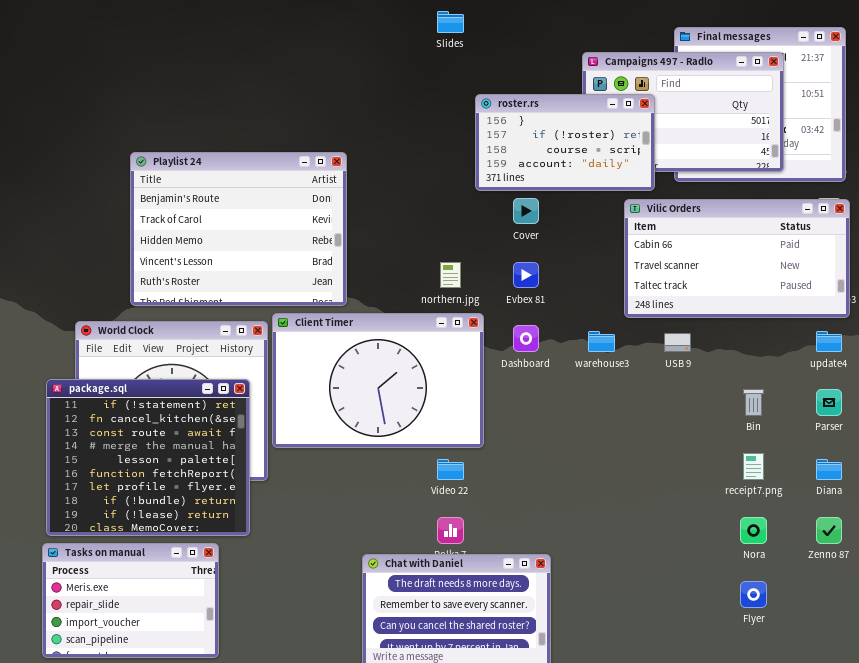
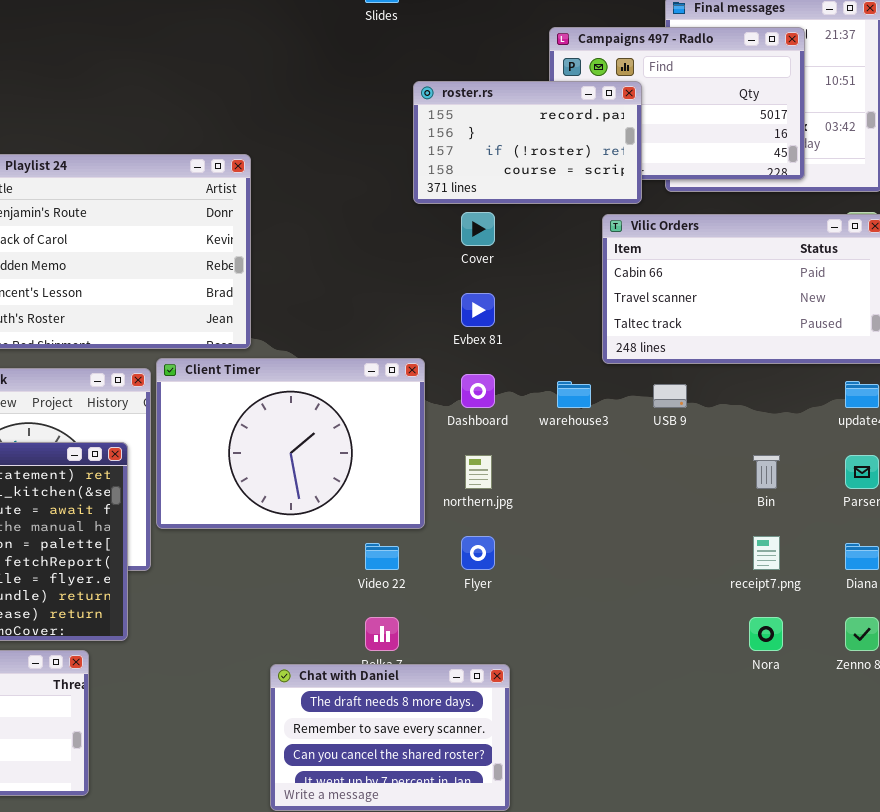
roster.rs: [475,94,655,191] -> [413,81,642,204], scrolled up 1 row
northern.jpg: [440,262,461,288] -> [465,455,492,489], moved
Flyer: [740,581,767,608] -> [461,536,495,570], moved

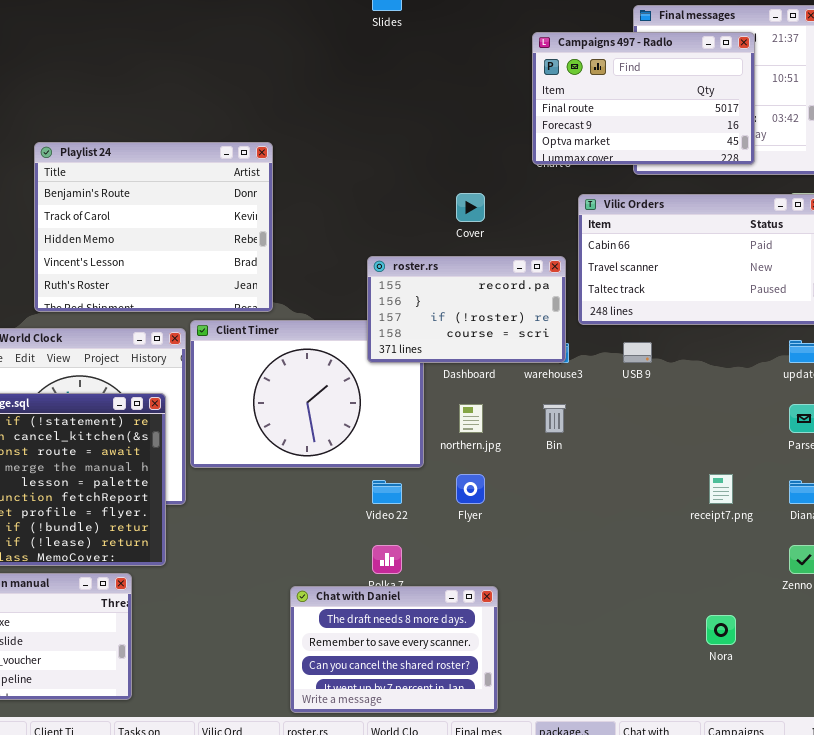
roster.rs: [413,81,642,204] -> [367,256,566,363], moved
Bin: [753,455,780,489] -> [543,404,566,433], moved
Nora: [749,617,783,651] -> [706,615,736,645], moved

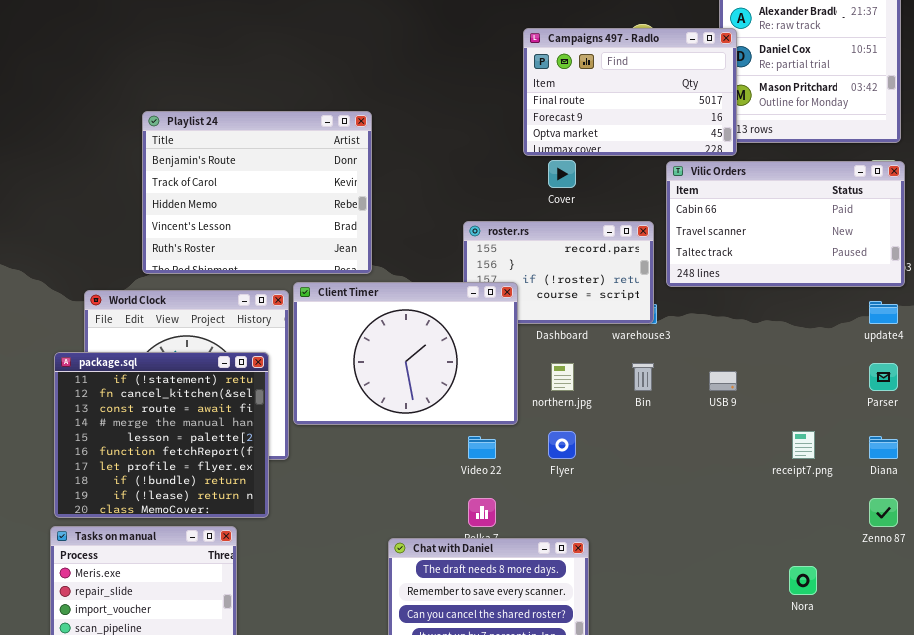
Campaigns 497 - Radlo: [532,32,755,165] -> [523,28,737,156], moved
Client Timer: [190,320,424,468] -> [293,282,518,425], raised
USB 9: [623,342,652,363] -> [709,371,737,391], moved

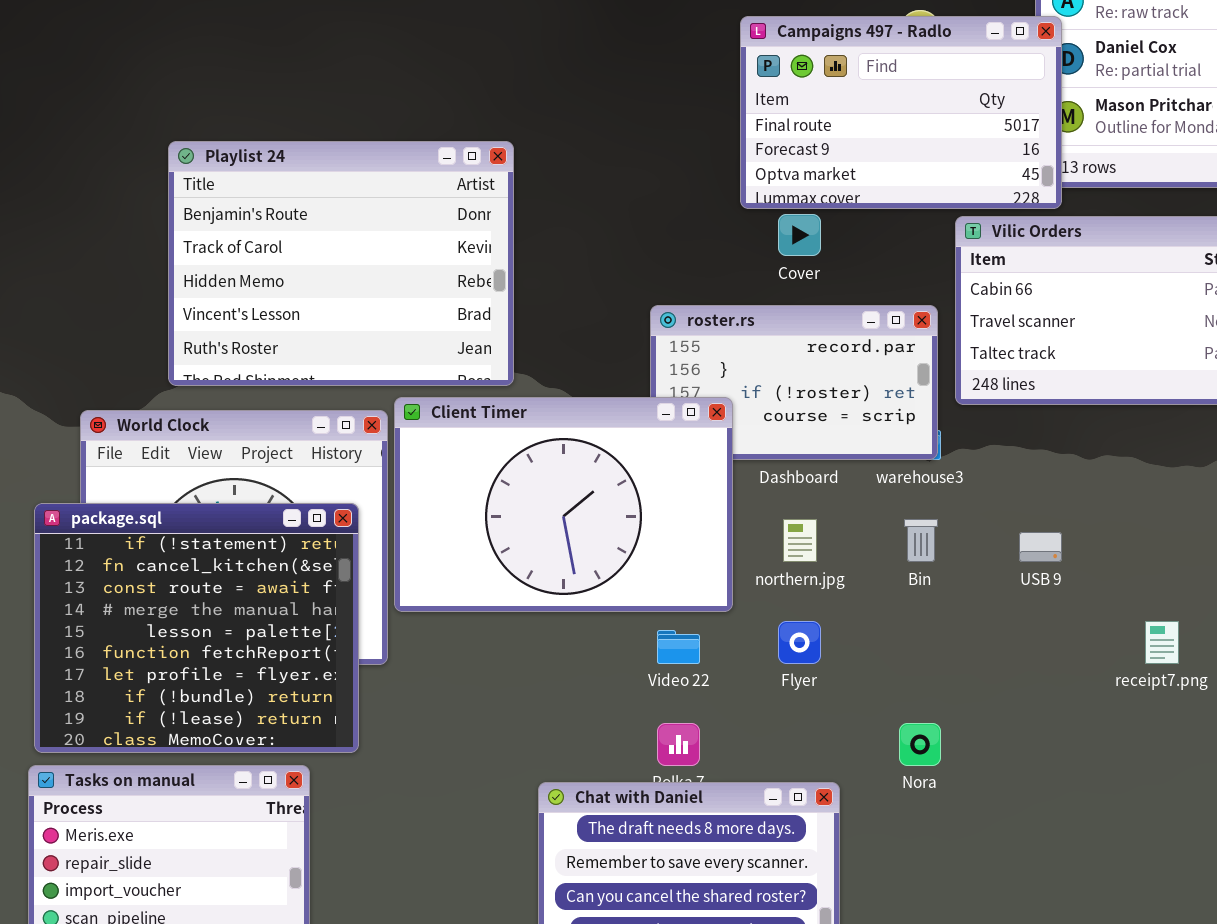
Nora: [789,566,817,595] -> [899,723,941,766], moved

